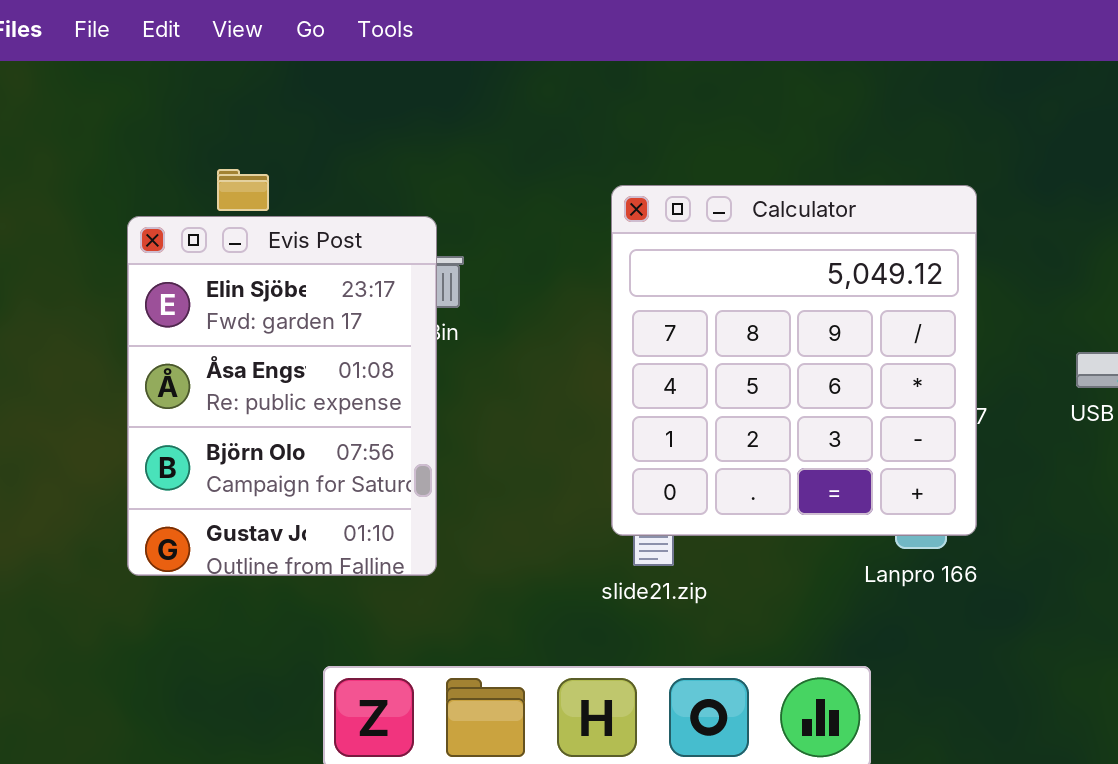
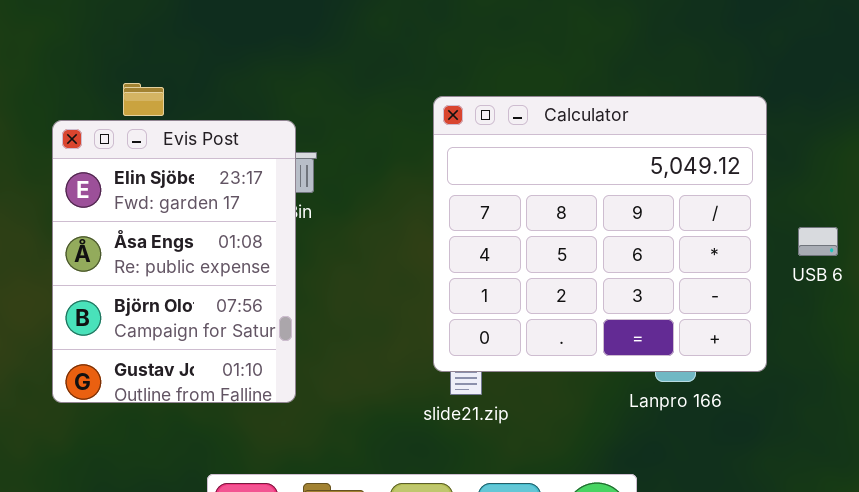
Calculator: [611,185,977,536] -> [433,96,767,372], resized

